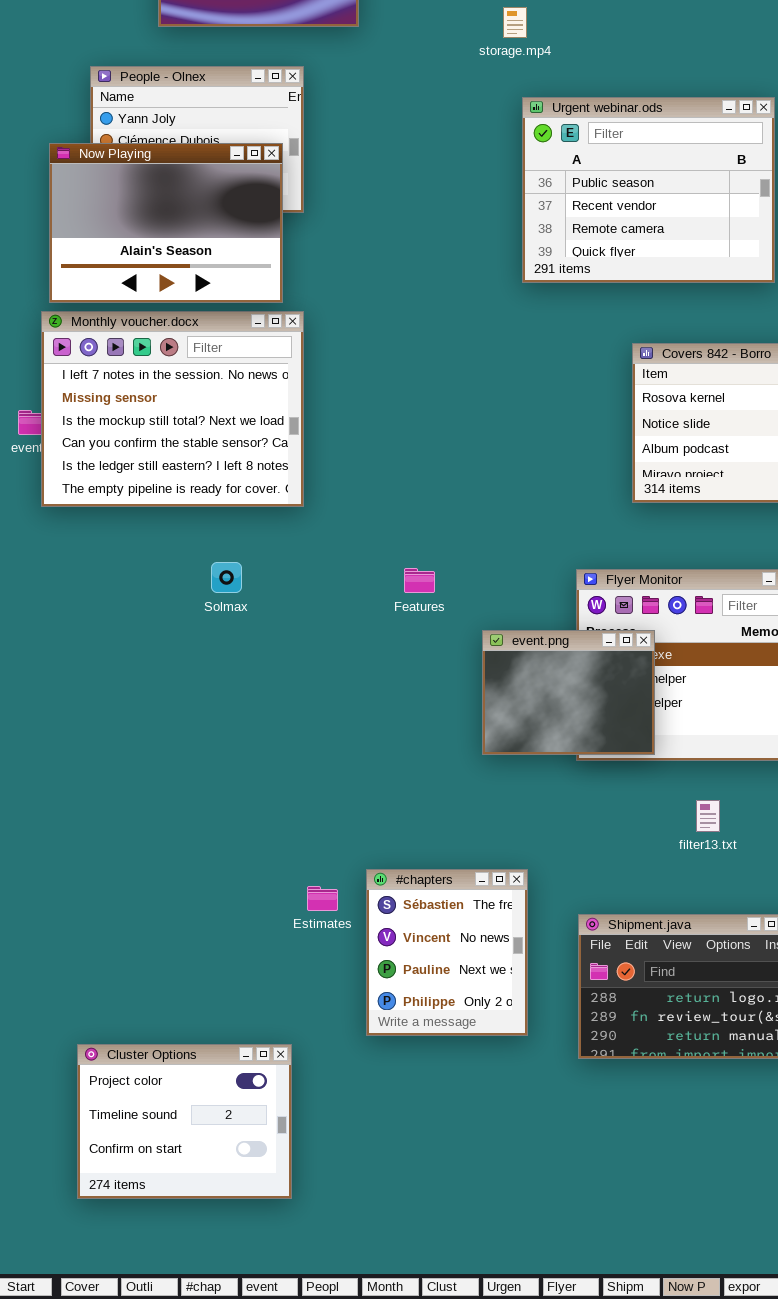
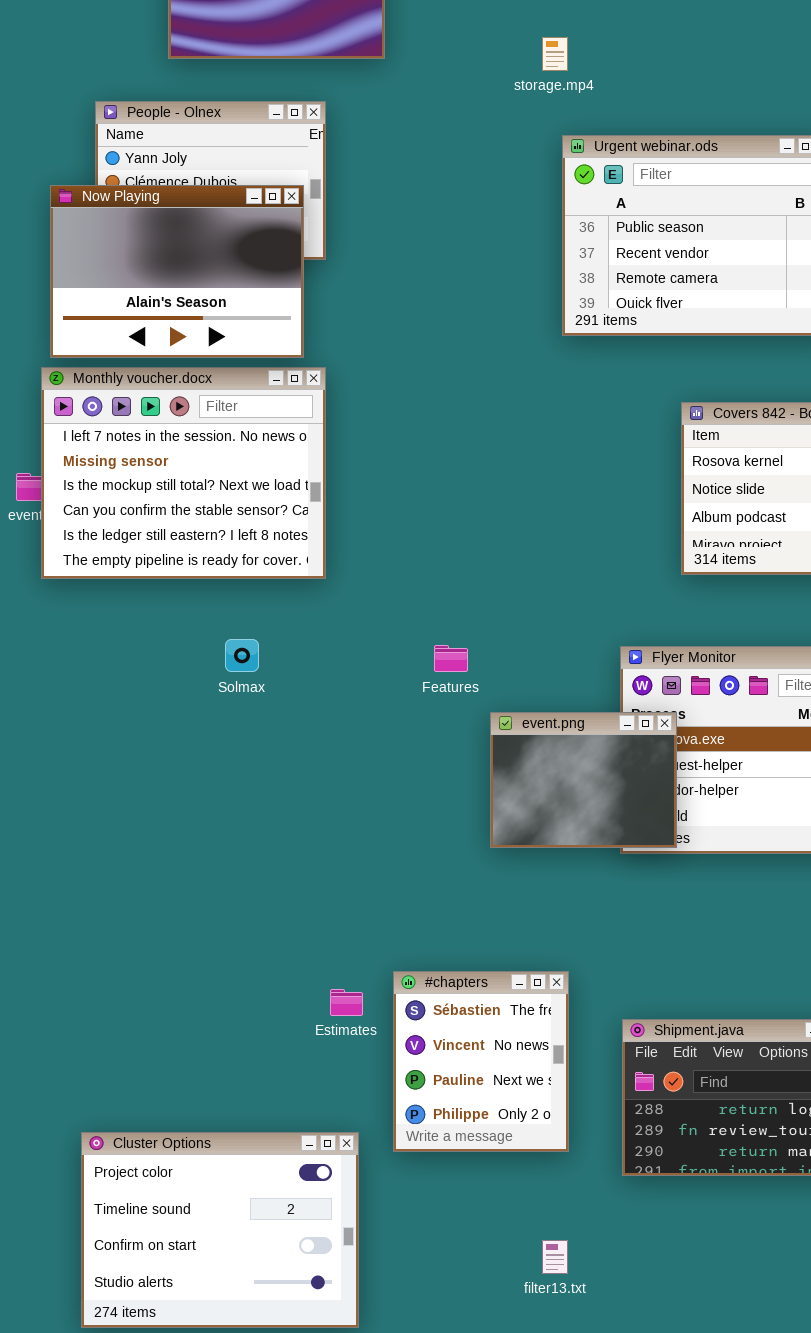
event.png: [482,630,655,755] -> [490,712,677,848], moved
filter13.txt: [696,800,720,832] -> [542,1240,568,1274], moved
Cluster Options: [77,1044,292,1199] -> [81,1132,359,1328], resized

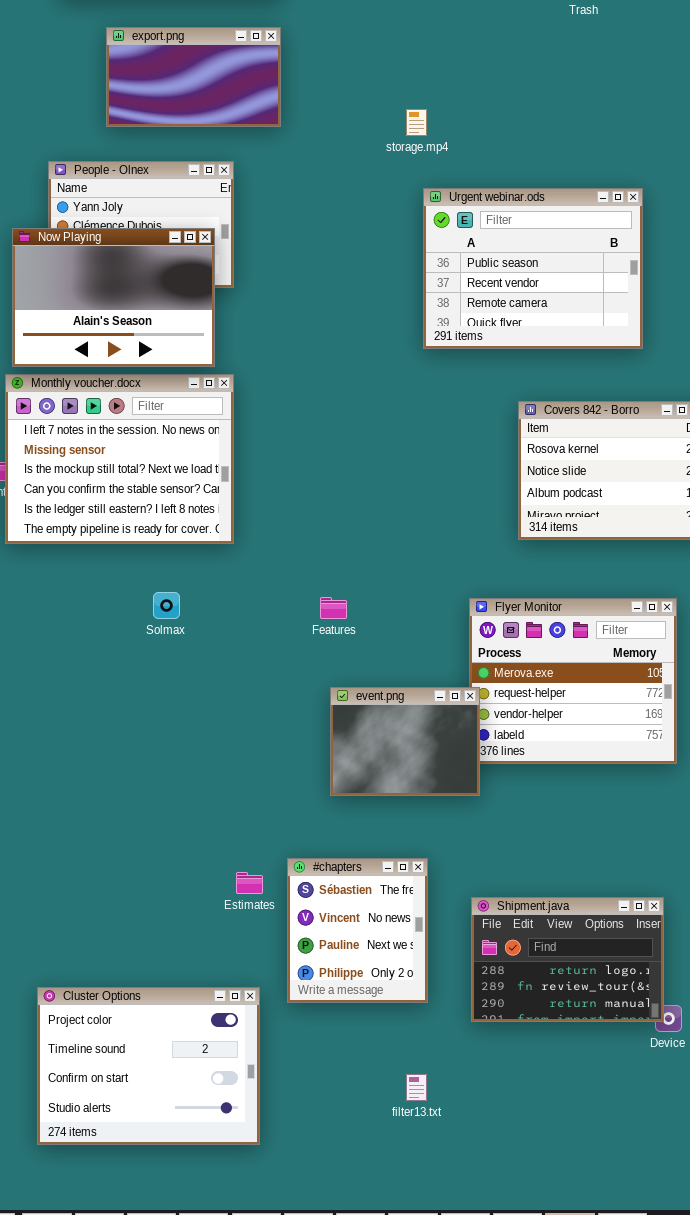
event.png: [490,712,677,848] -> [330,687,480,796], moved

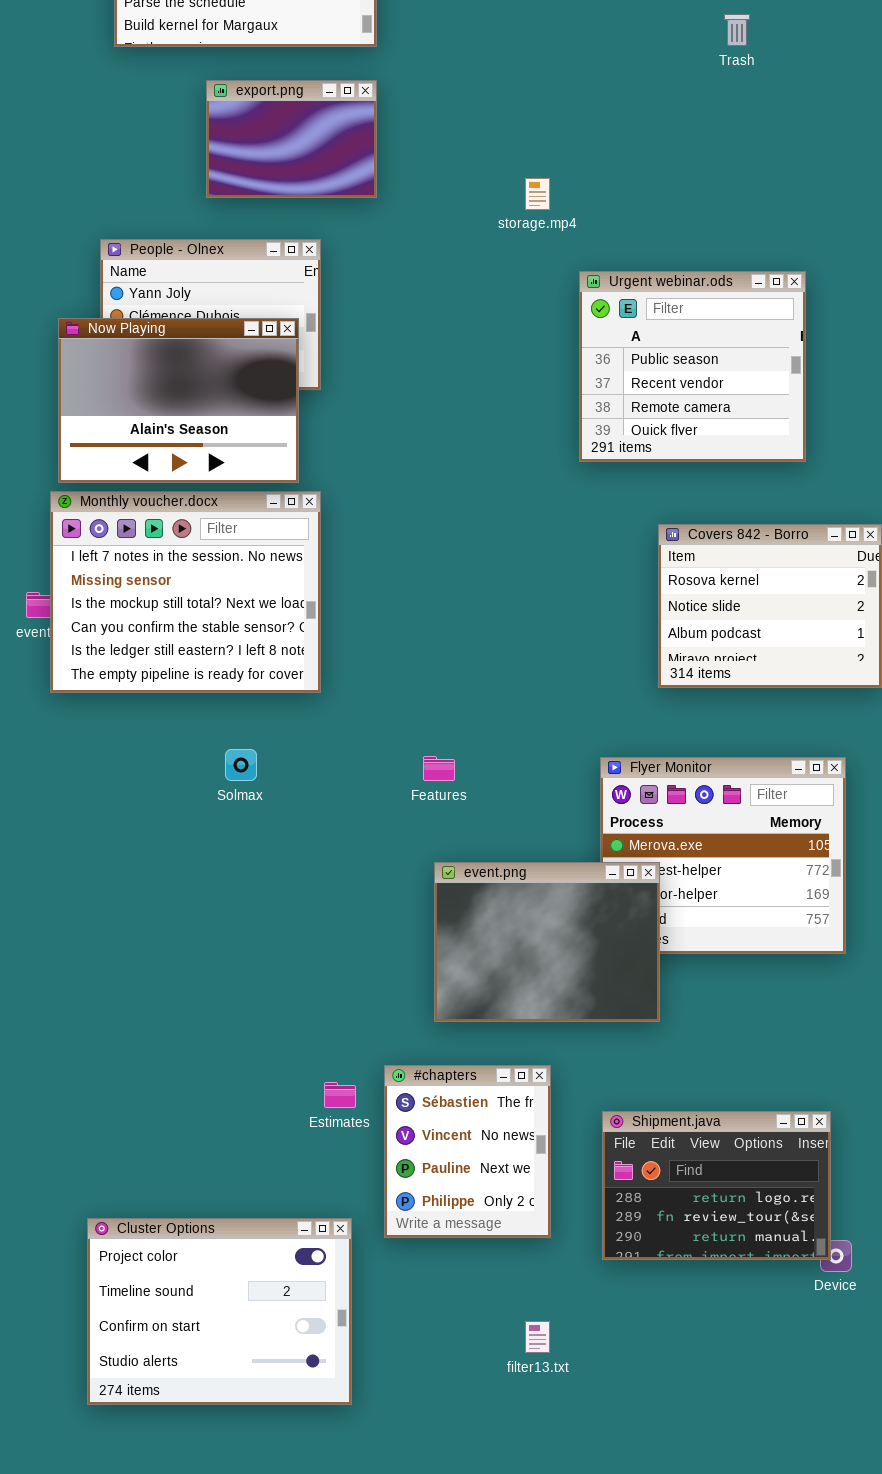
export.png: [106,27,281,127] -> [206,80,377,198], resized
Urgent webinar.ods: [423,188,643,349] -> [579,271,806,462], resized
event.png: [330,687,480,796] -> [434,862,660,1022], resized

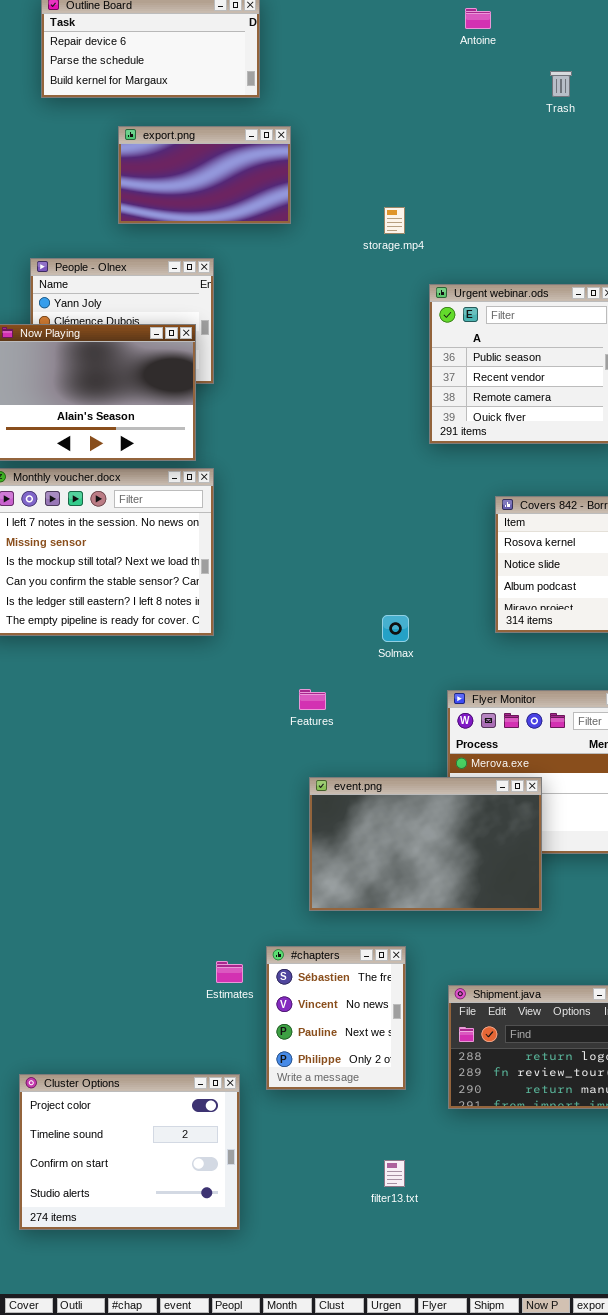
export.png: [206,80,377,198] -> [118,126,291,224], resized
Solmax: [225,749,257,781] -> [382,615,409,642], moved
event.png: [434,862,660,1022] -> [309,777,542,911], resized

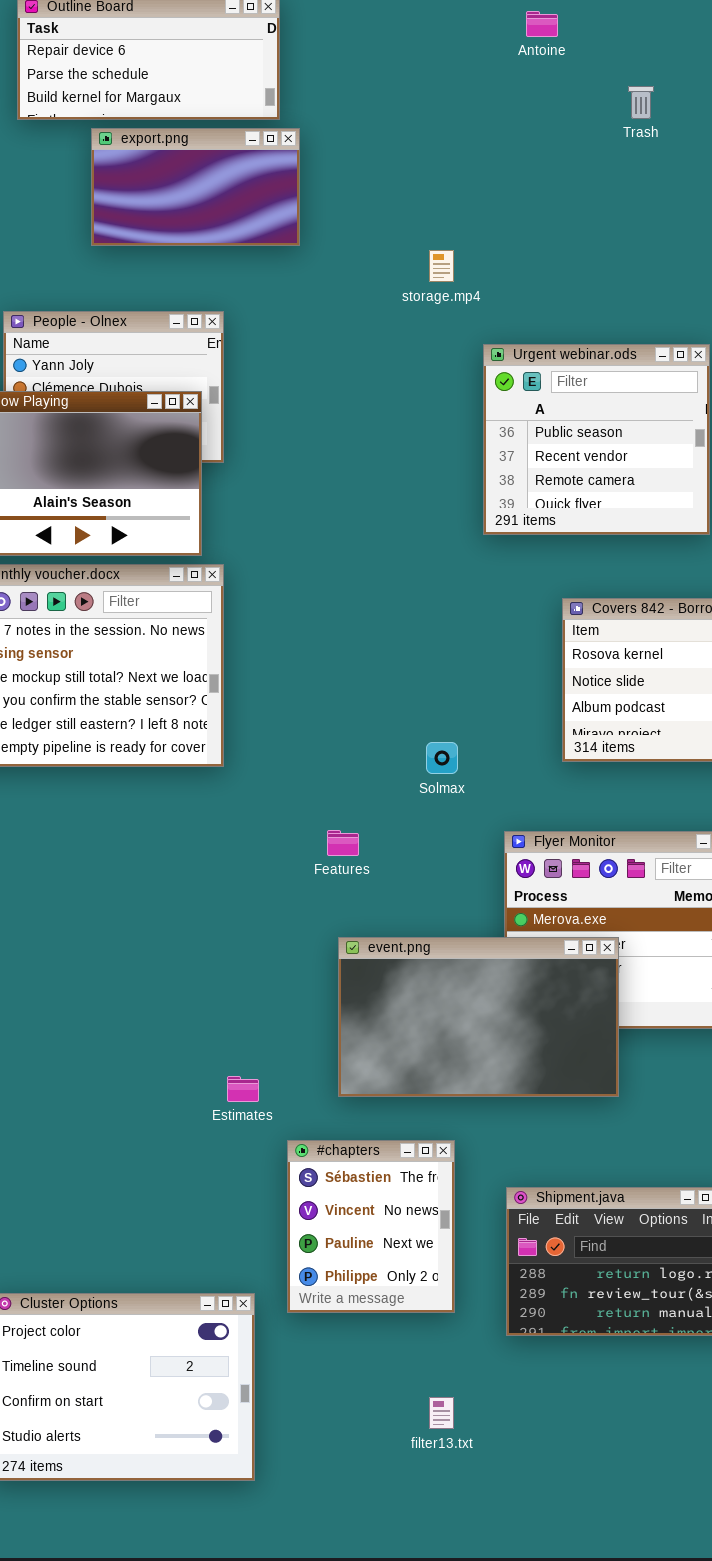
export.png: [118,126,291,224] -> [91,128,300,246], moved
Estimates: [216,961,243,983] -> [227,1076,259,1102], moved

